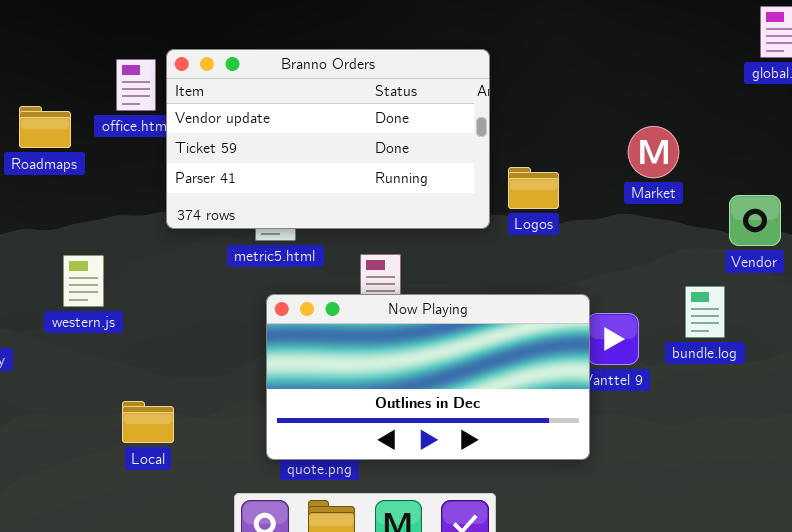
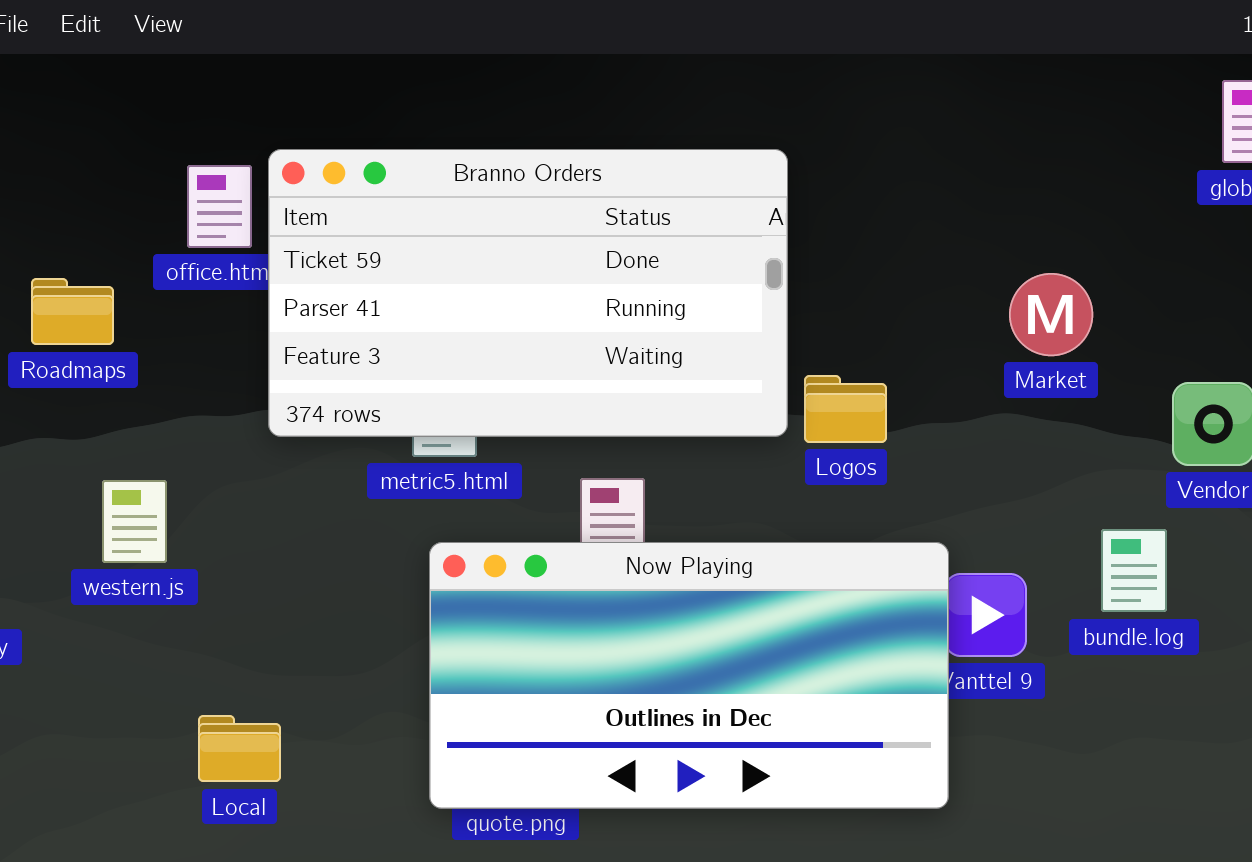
Branno Orders: [166,49,490,229] -> [268,149,788,437], scrolled down 1 row
Roadmaps: [19,106,71,148] -> [31,278,114,345], moved
Logos: [508,167,559,209] -> [804,375,887,443], moved

